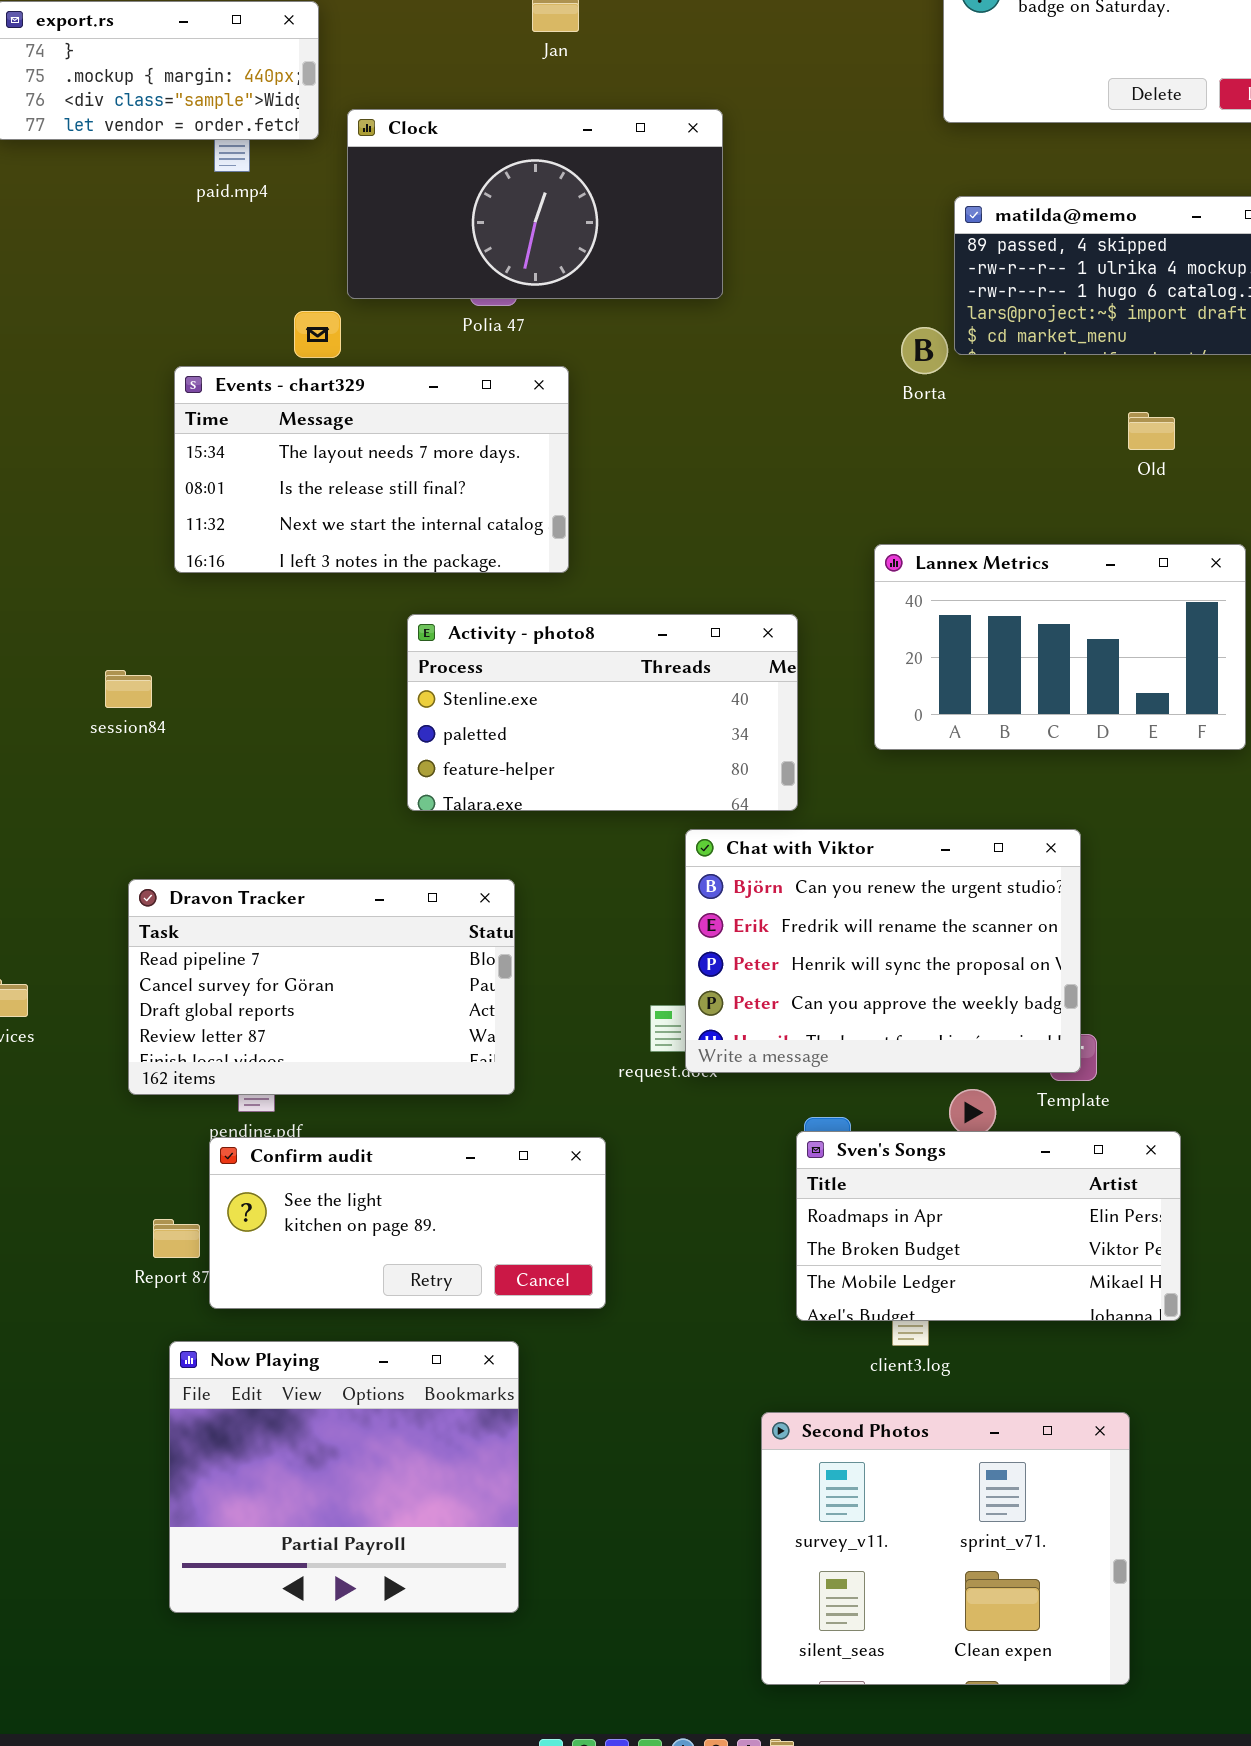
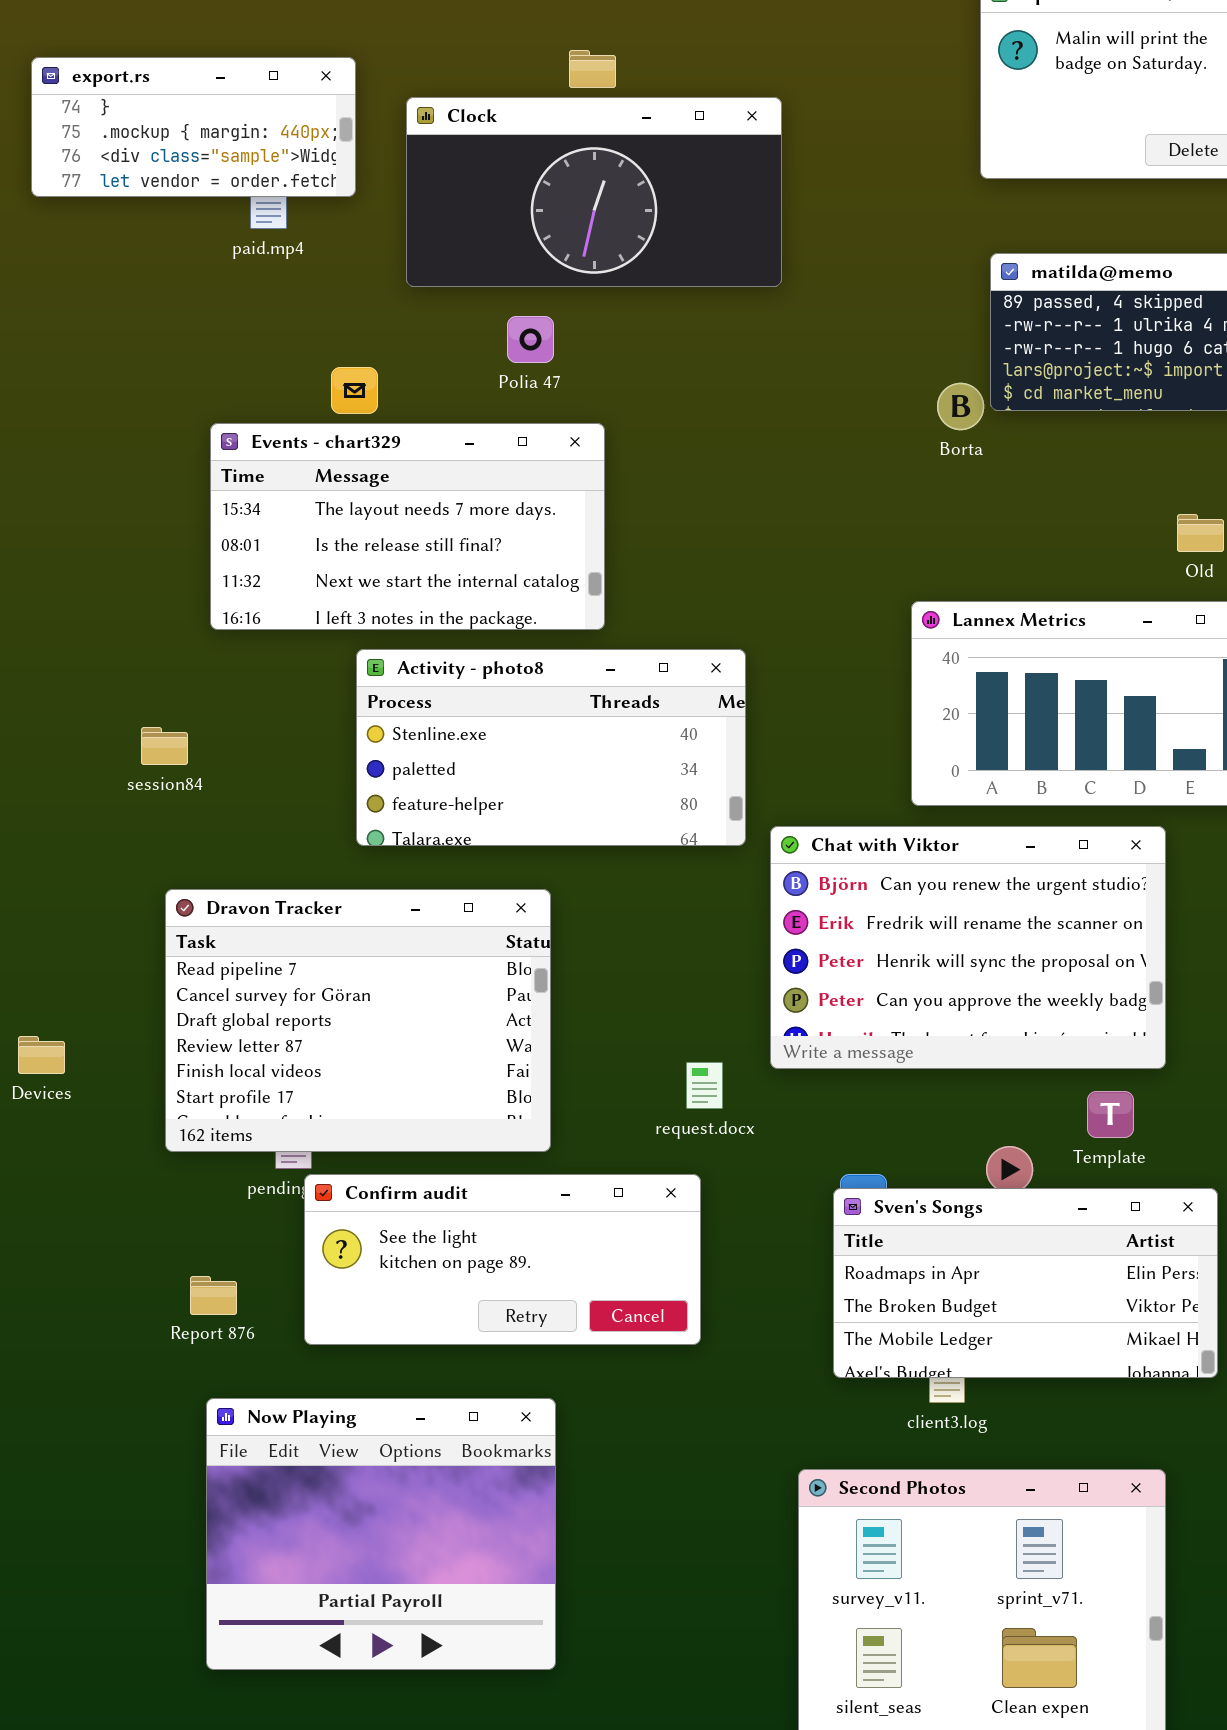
Clock: [347,109,723,299] -> [406,97,782,287], moved
Old: [1128,412,1175,450] -> [1177,514,1224,552], moved
Activity - photo8: [407,614,798,811] -> [356,649,746,846], moved
Chat with Viktor: [685,829,1081,1073] -> [770,826,1166,1069], moved
Dravon Tracker: [128,879,515,1095] -> [165,889,551,1152], resized
Confirm audit: [209,1137,606,1309] -> [304,1174,701,1345], moved

